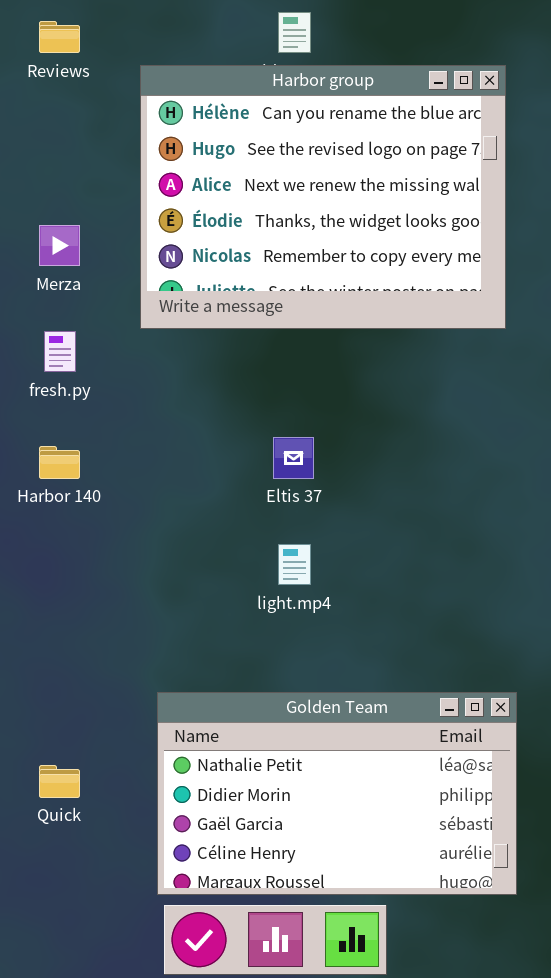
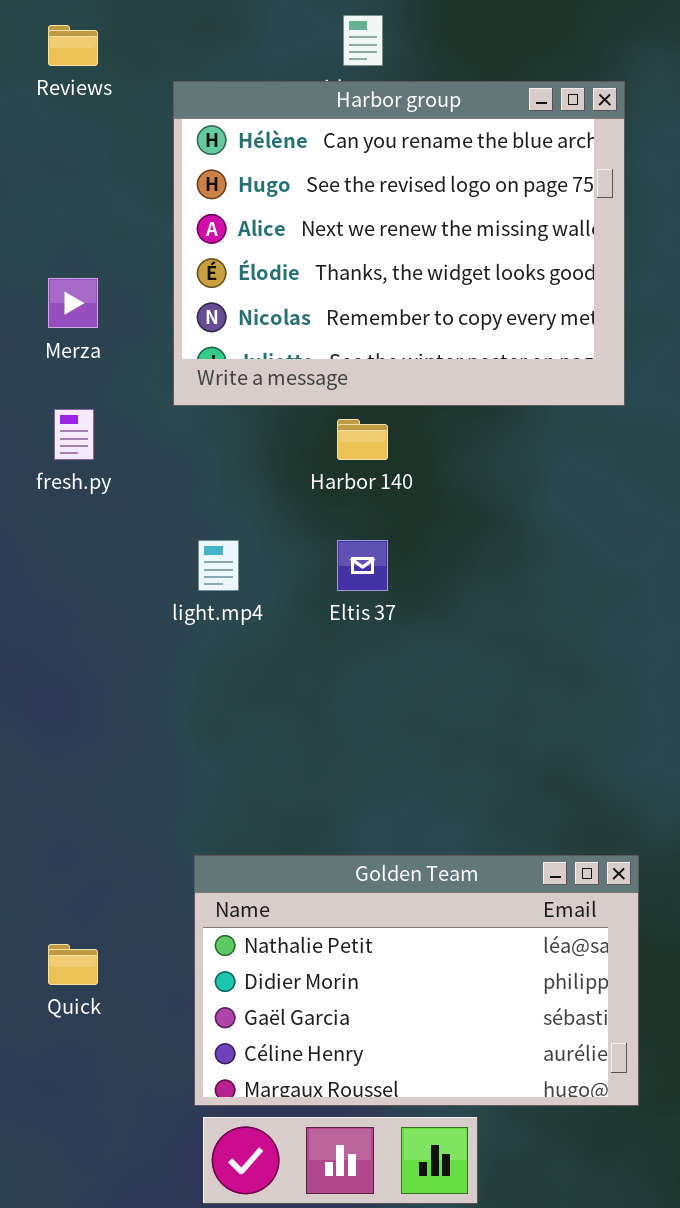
Harbor 140: [39,446,80,479] -> [337,419,388,460], moved
light.mp4: [278,544,311,585] -> [198,540,239,591], moved

